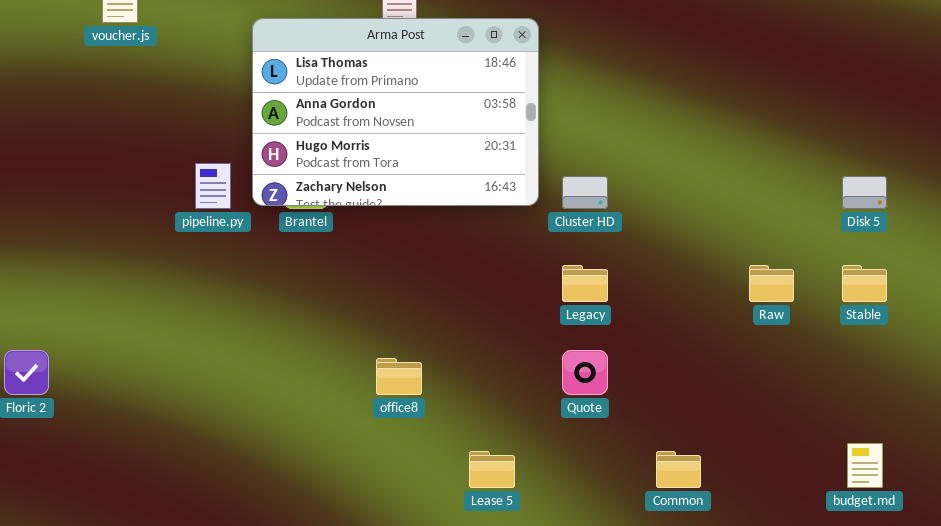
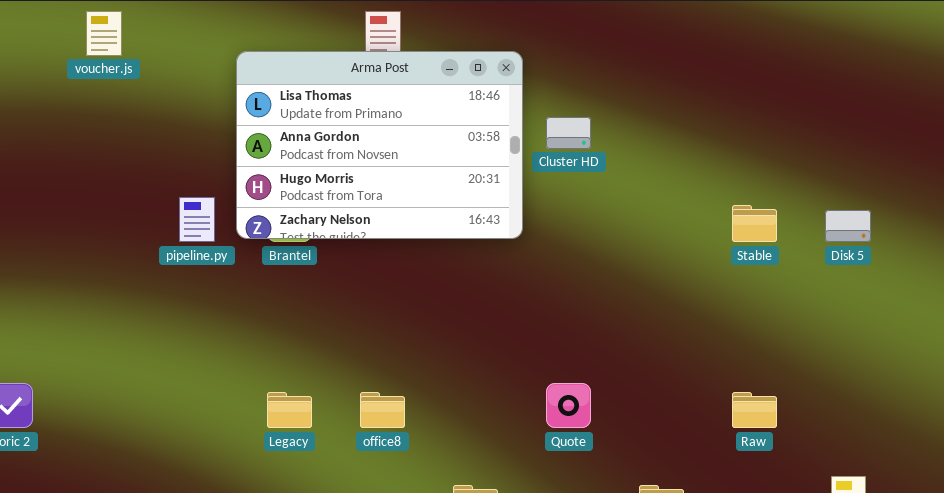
Cluster HD: [562,176,608,209] -> [546,117,591,149], moved
Legacy: [562,265,608,302] -> [267,392,312,428], moved
Raw: [749,265,794,302] -> [732,392,777,428], moved
Stable: [842,265,887,302] -> [732,205,777,242], moved

